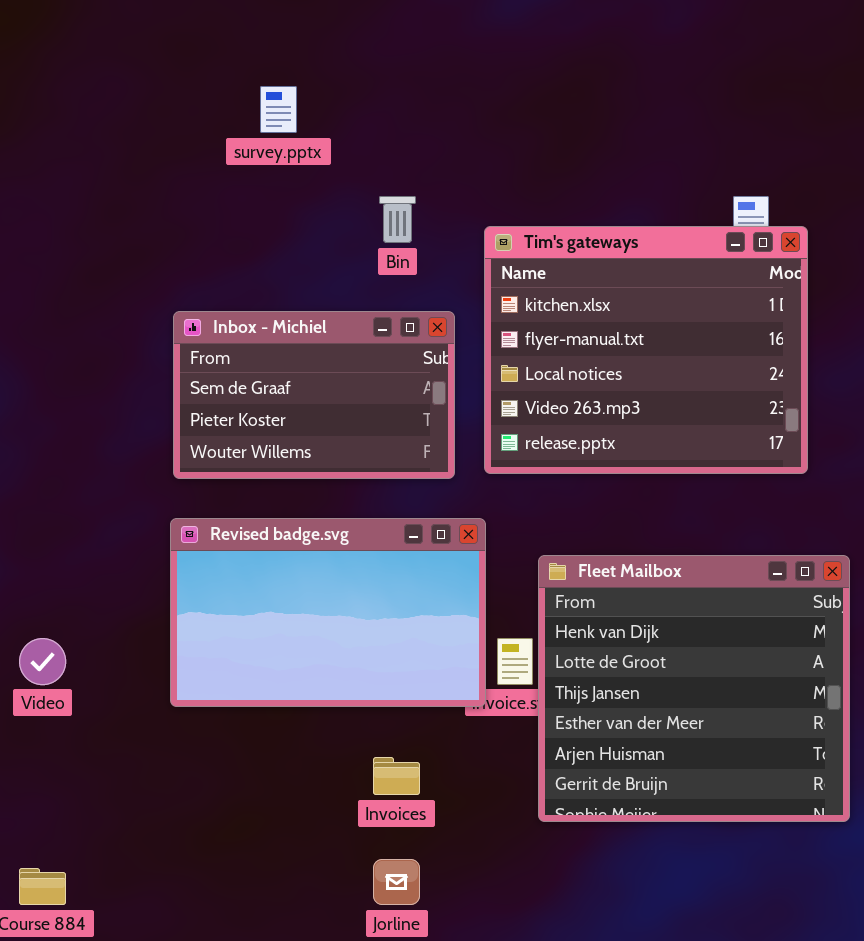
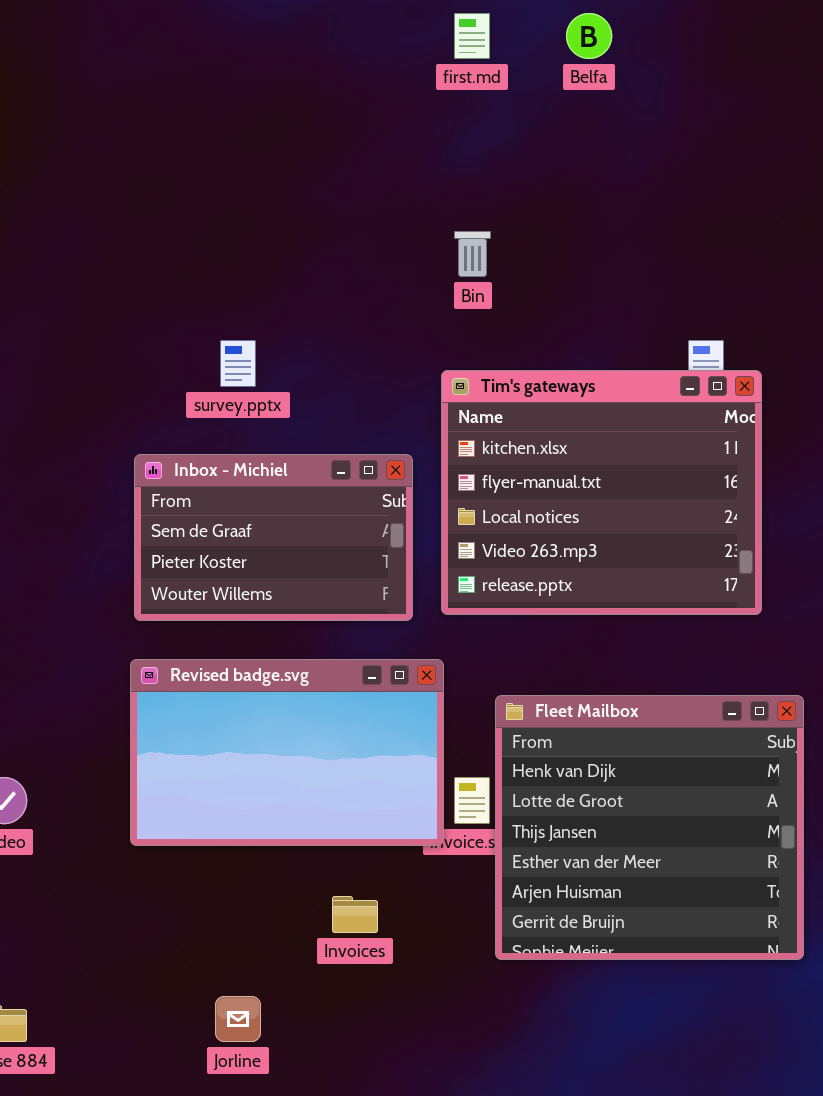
survey.pptx: [260,86,297,133] -> [220,340,256,387], moved
Bin: [379,196,416,243] -> [454,231,491,277], moved
Jorline: [373,859,420,905] -> [215,996,261,1042], moved

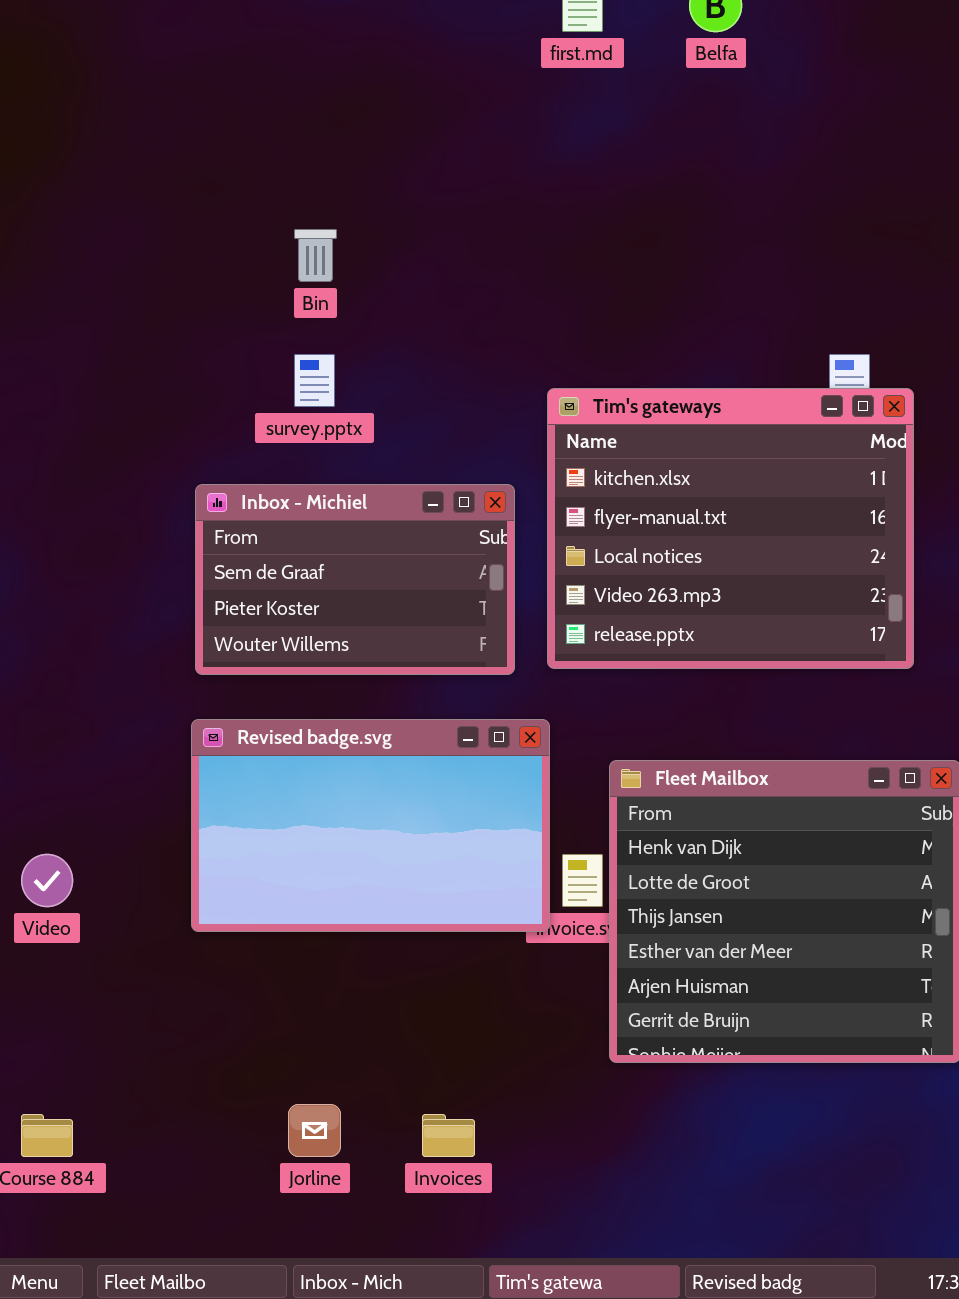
Bin: [454,231,491,277] -> [294,229,337,282], moved
Invoices: [332,896,378,933] -> [422,1114,475,1157], moved

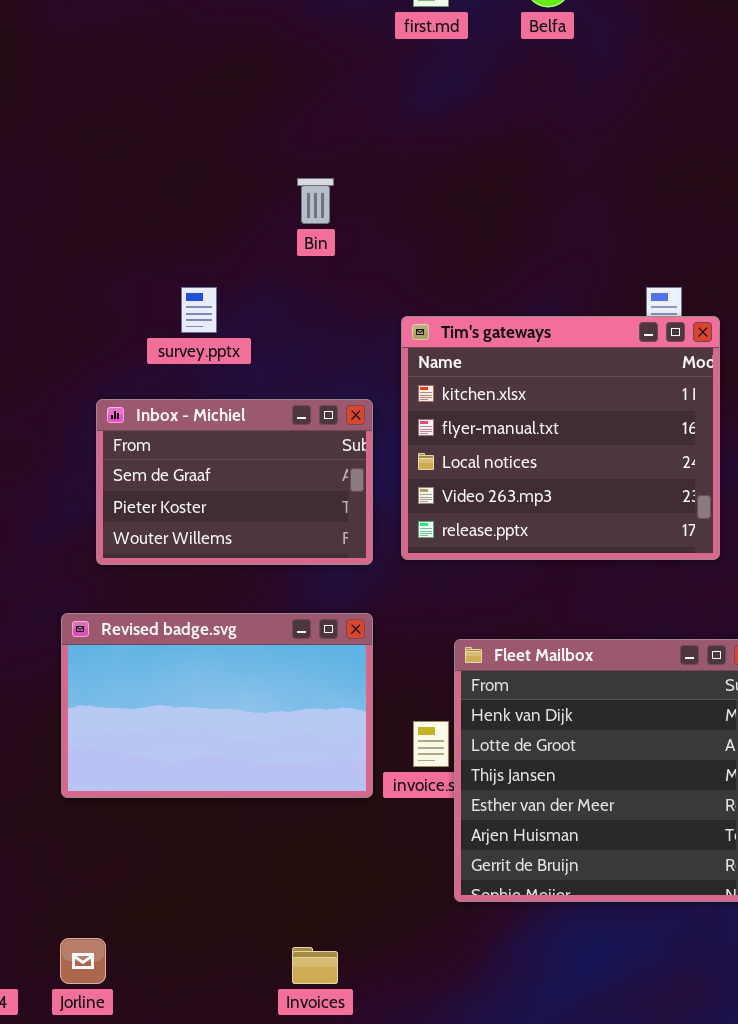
Bin: [294,229,337,282] -> [297,178,334,224], moved
Revised badge.svg: [191,719,550,932] -> [61,613,373,798], moved
Jorline: [288,1104,341,1157] -> [60,938,106,984], moved

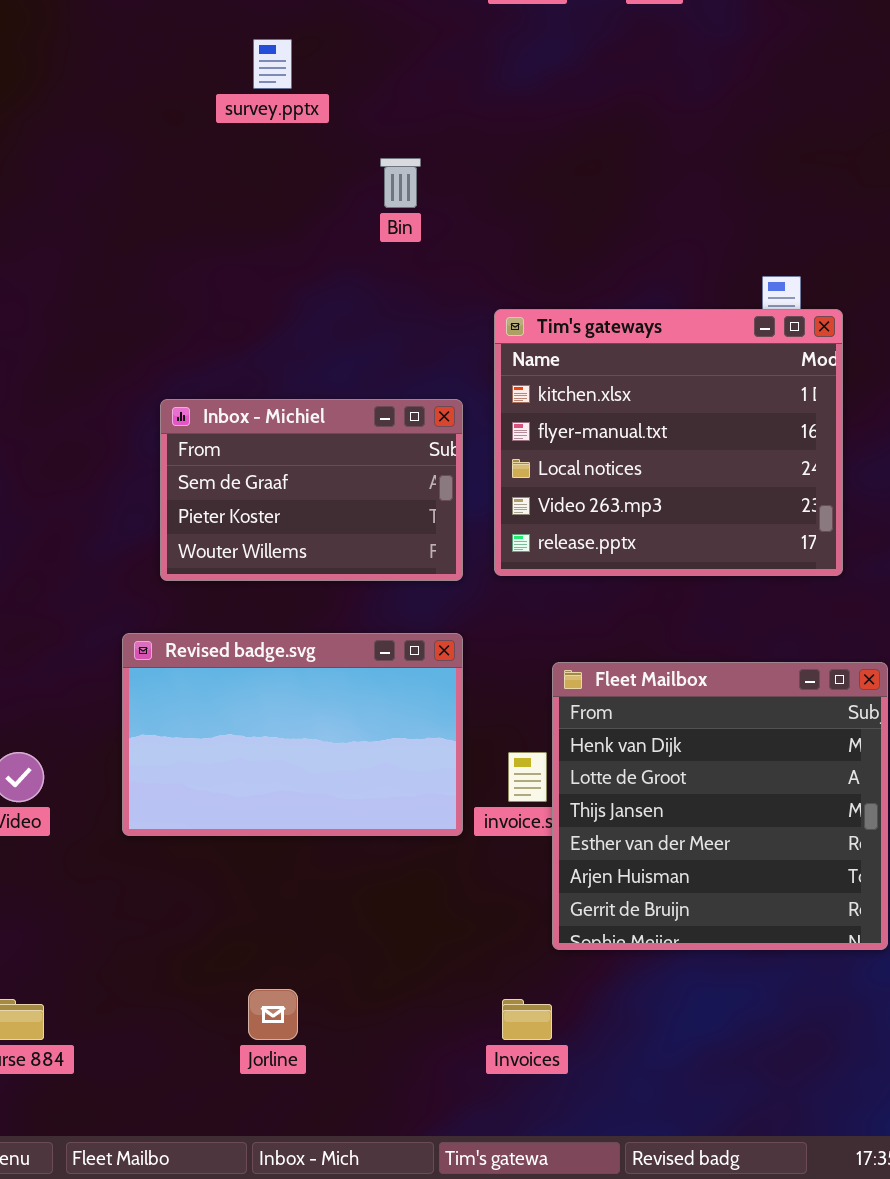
survey.pptx: [181,287,217,333] -> [253,39,292,89], moved
Jorline: [60,938,106,984] -> [248,989,298,1040], moved
Invoices: [292,947,338,984] -> [502,999,552,1040], moved

